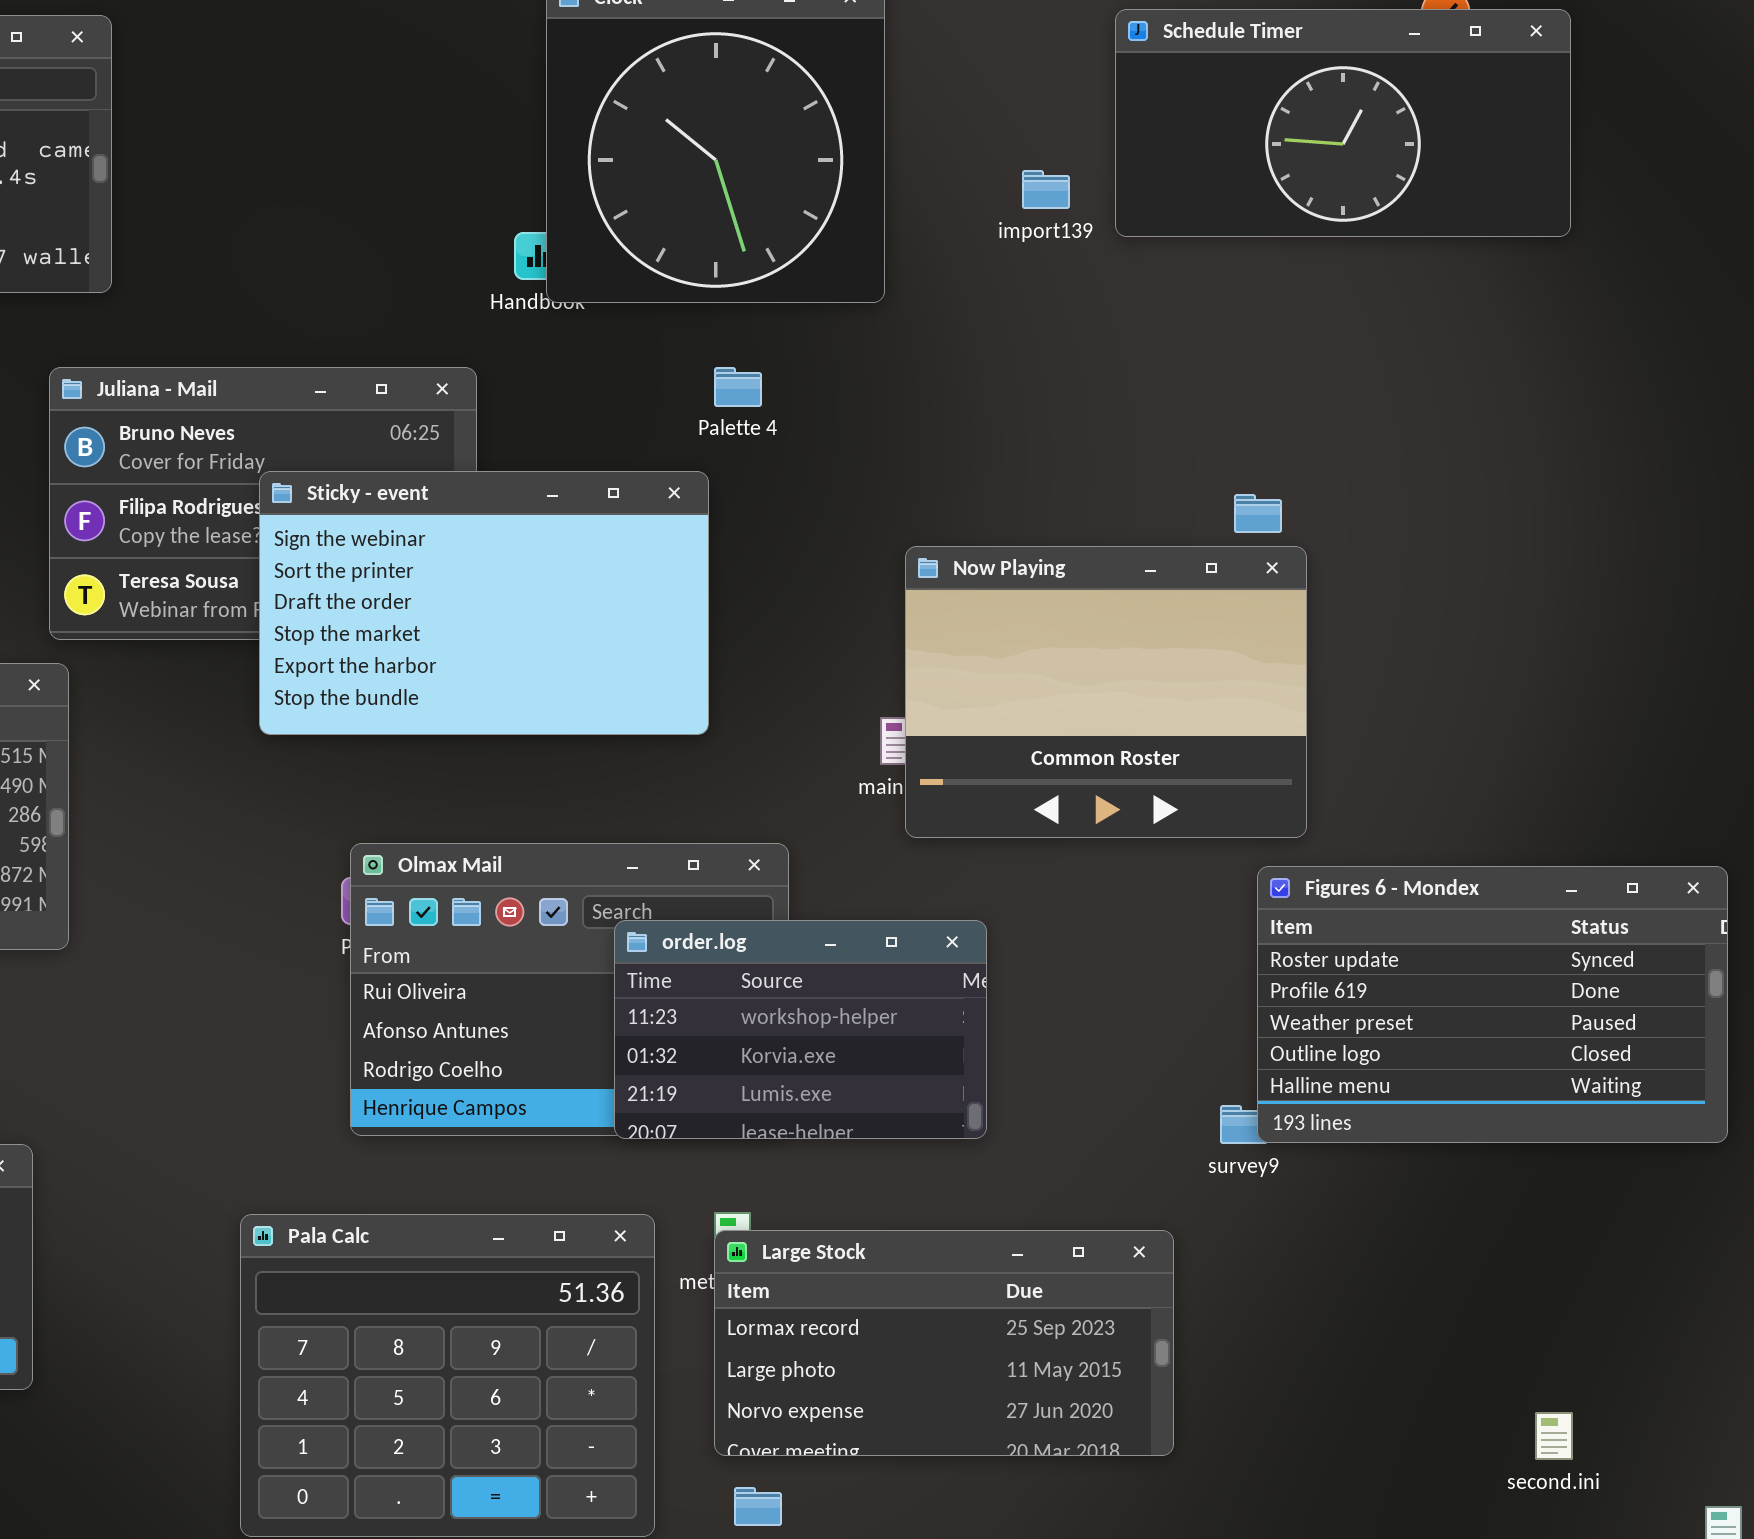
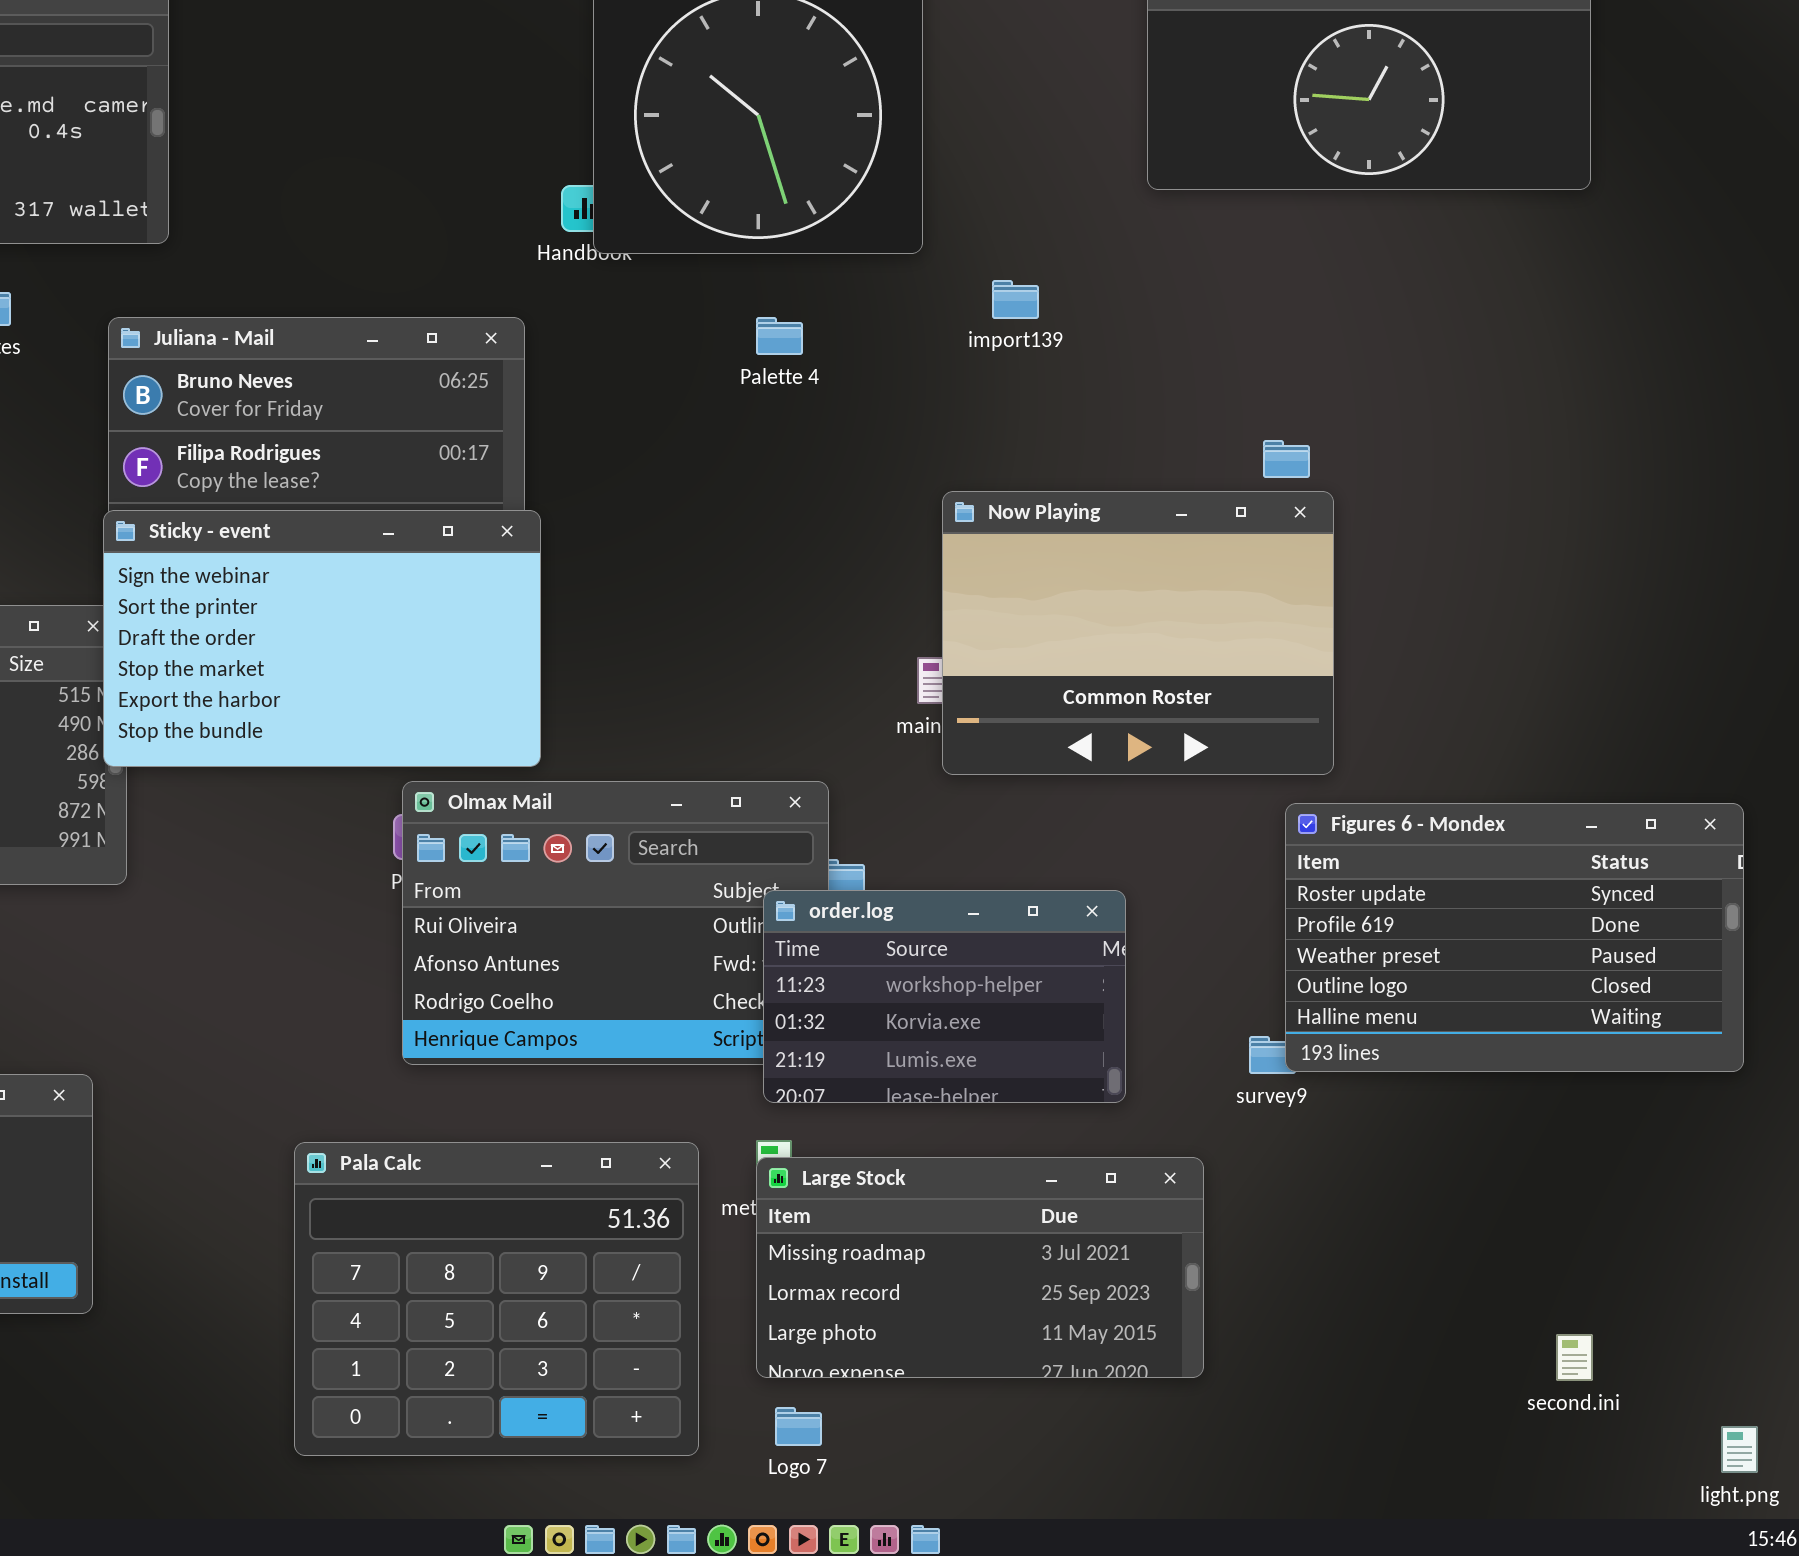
import139: [1022,170,1070,209] -> [992,280,1039,319], moved
Sticky - event: [259,471,709,735] -> [103,510,541,767], moved
order.log: [614,920,987,1139] -> [763,890,1126,1103], moved
Large Stock: [714,1230,1174,1456] -> [756,1157,1204,1378], scrolled up 1 row

